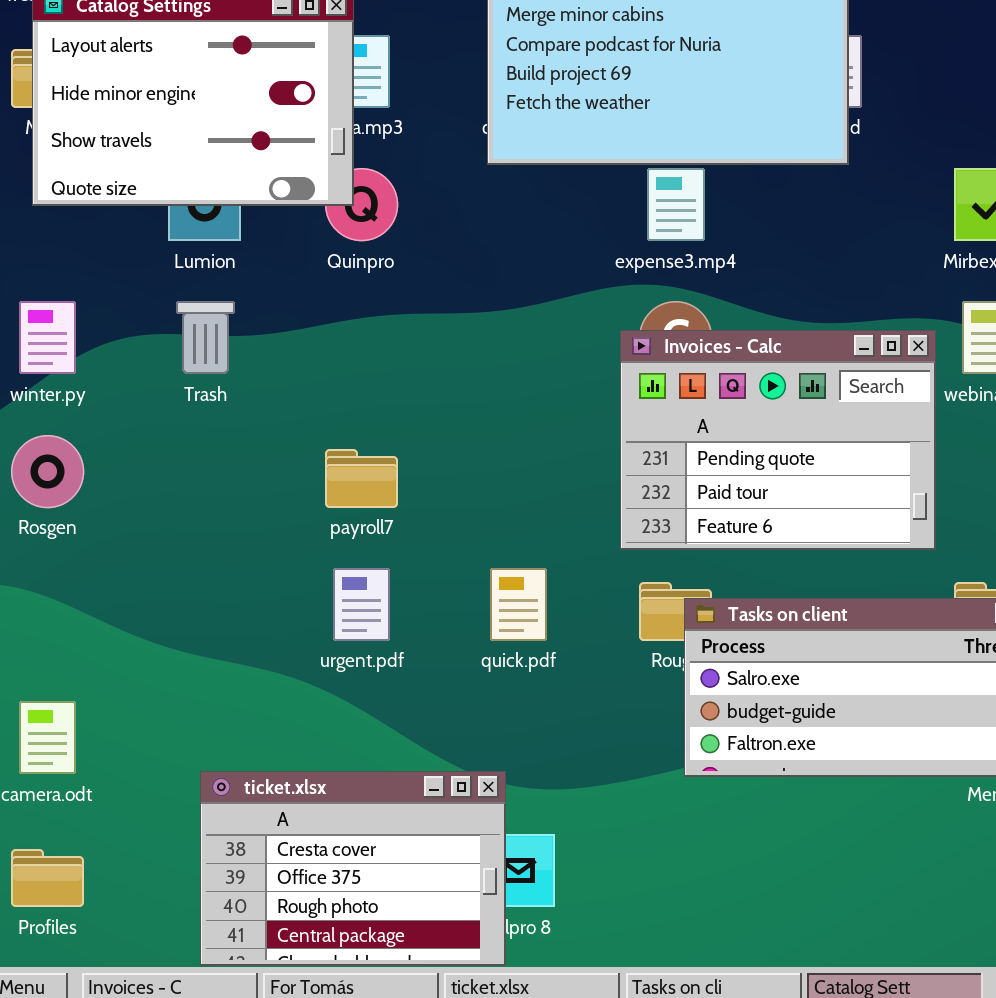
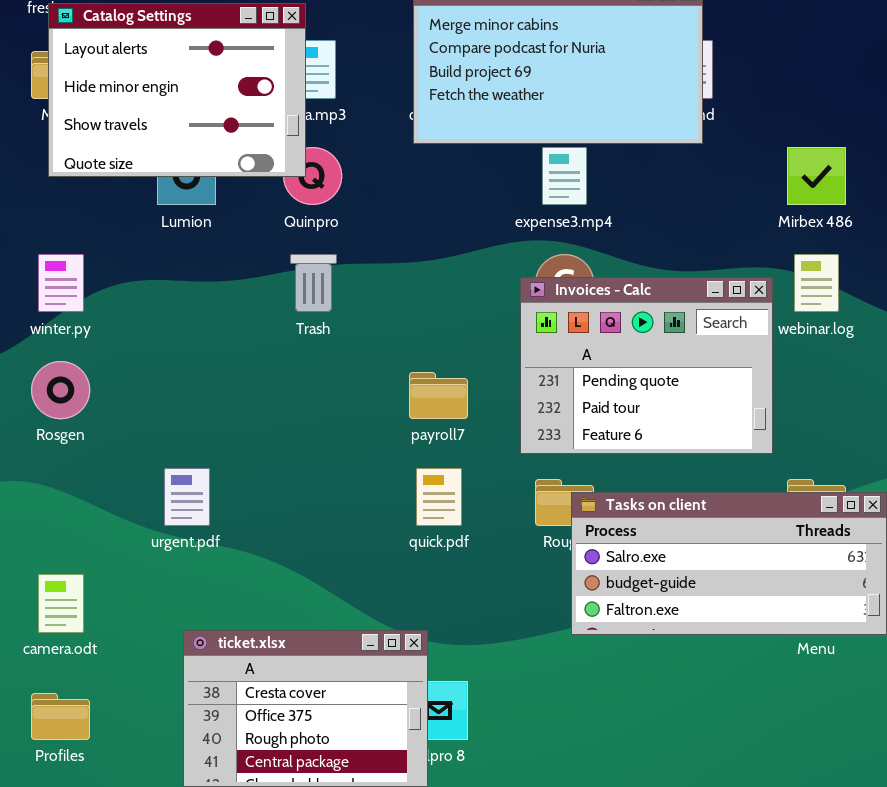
Trash: [176,301,235,374] -> [290,254,337,312], moved
payroll7: [325,449,398,508] -> [409,372,468,419], moved
urgent.pdf: [333,568,390,641] -> [164,468,210,526], moved

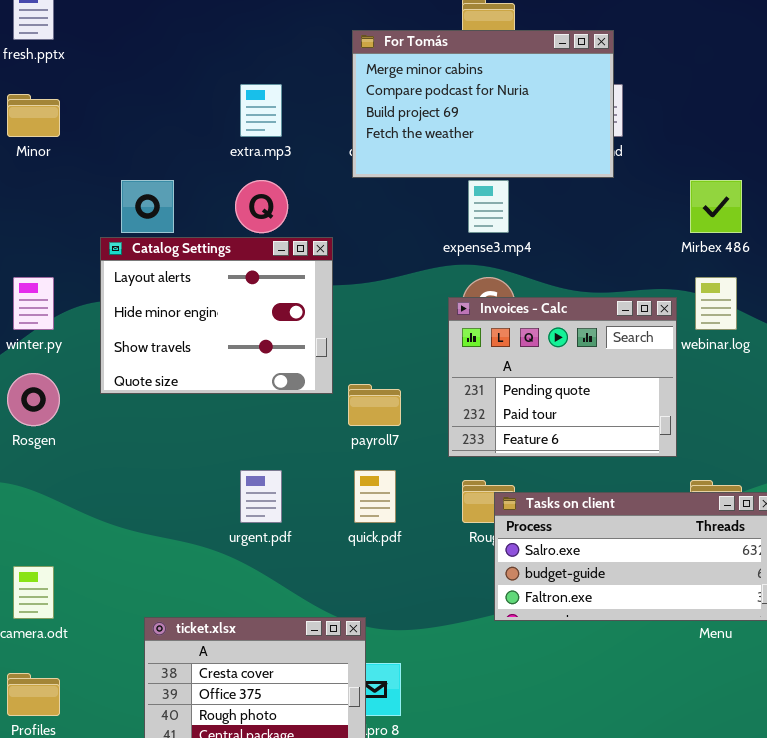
Catalog Settings: [48,3,306,177] -> [100,237,333,394], moved
urgent.pdf: [164,468,210,526] -> [240,470,282,523], moved

